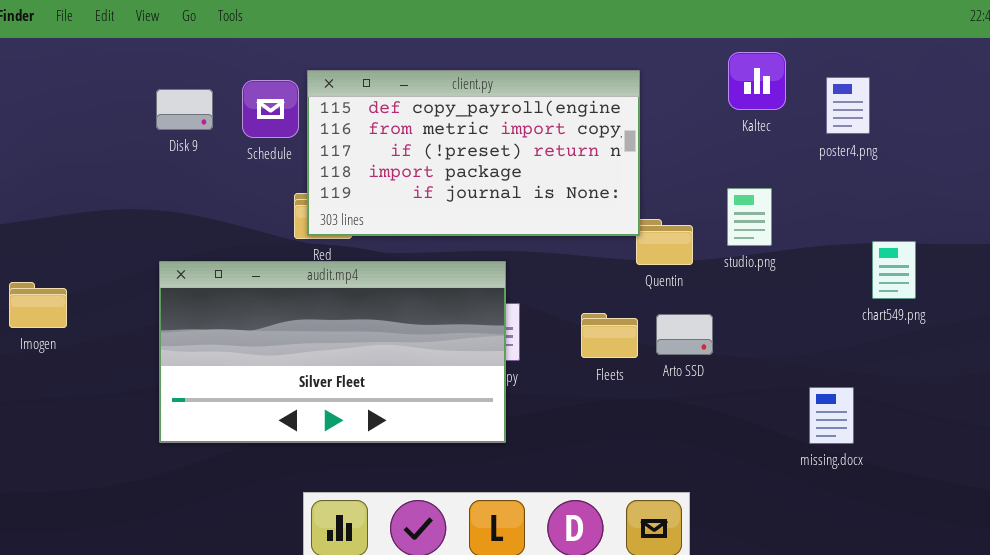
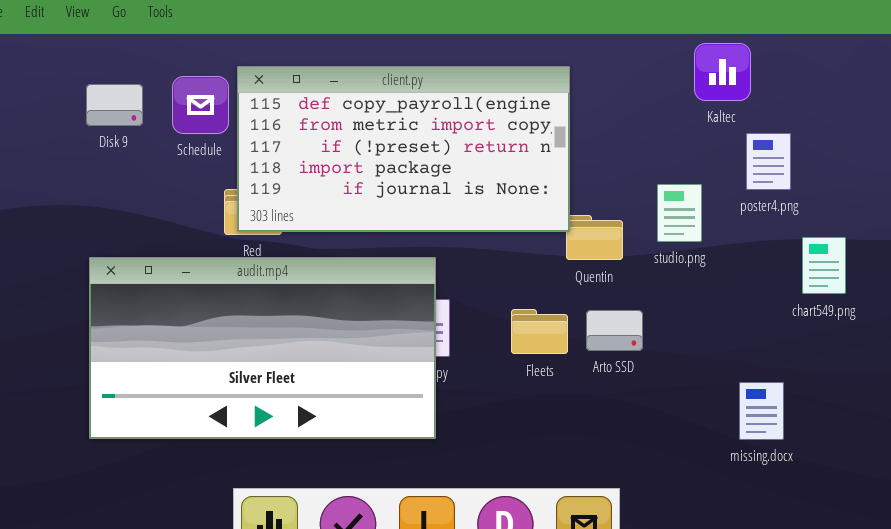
Kaltec: [728,52,786,110] -> [694,43,751,101], moved
poster4.png: [826,77,870,134] -> [746,133,791,190], moved

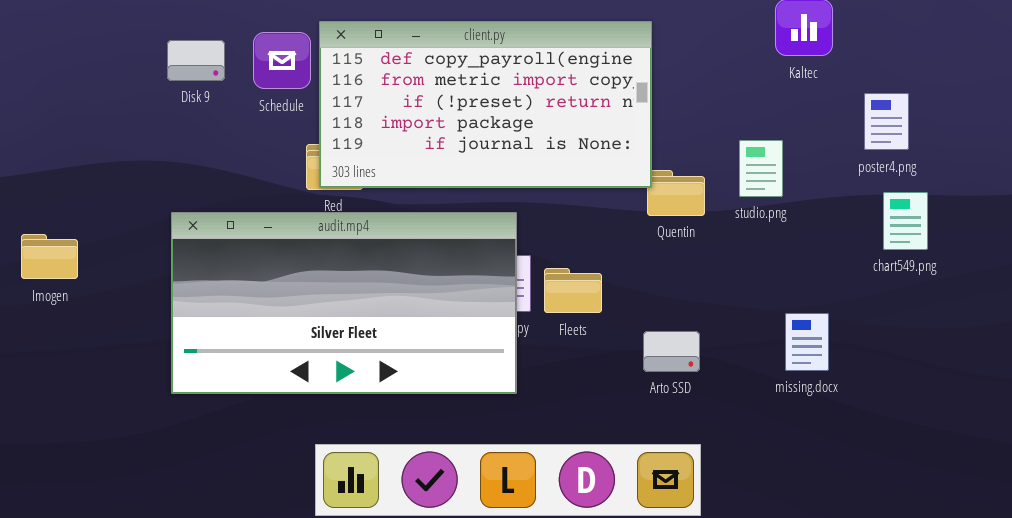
poster4.png: [746,133,791,190] -> [864,93,909,150], moved
Fleets: [511,309,568,354] -> [544,268,602,313], moved
Arto SSD: [586,310,643,351] -> [643,331,700,372], moved
missing.docx: [739,382,784,440] -> [785,313,829,371], moved

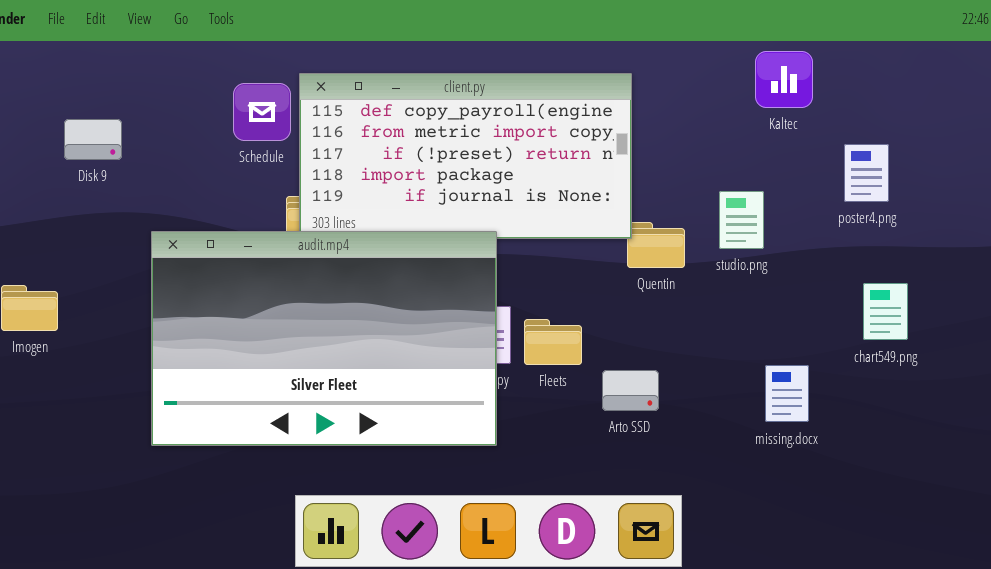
Disk 9: [167,40,225,81] -> [64,119,122,160], moved
chart549.png: [883,192,928,250] -> [863,283,908,340], moved
audit.mp4: [171,212,517,394] -> [151,231,497,446], resized
Arto SSD: [643,331,700,372] -> [602,370,659,411], moved

